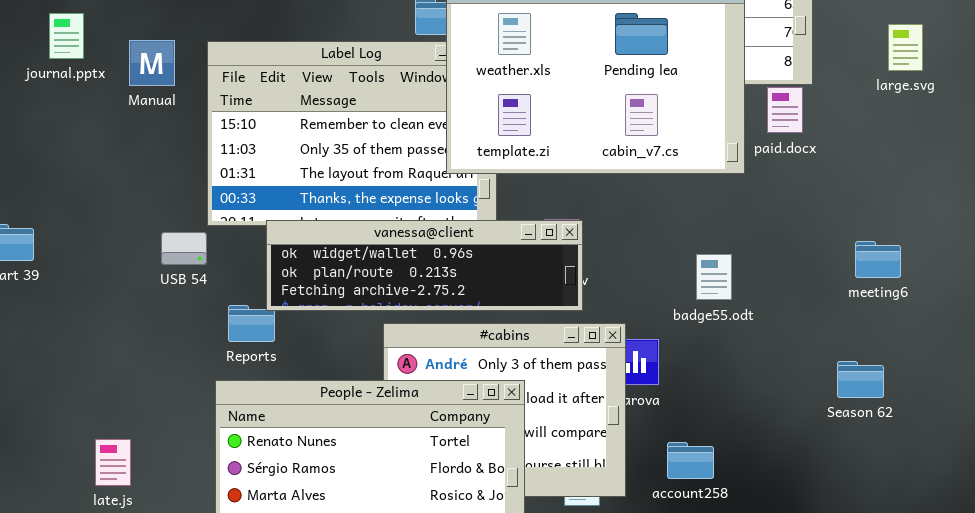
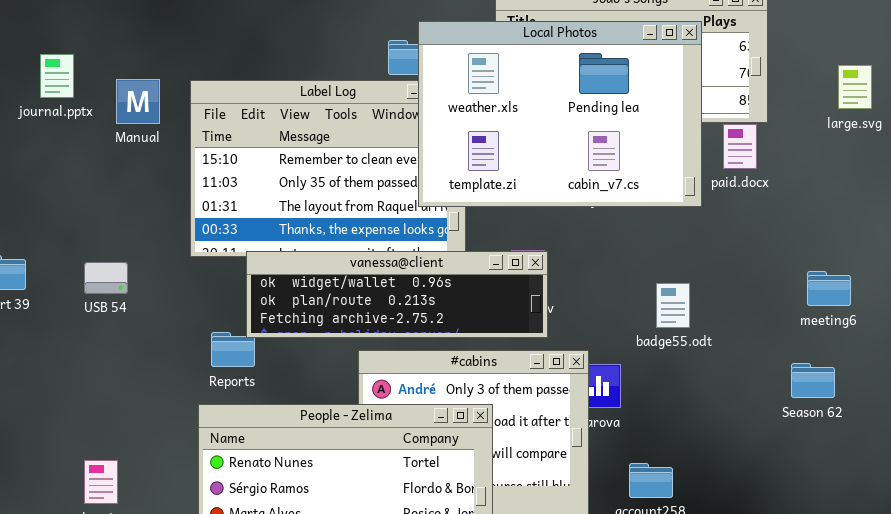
USB 54: [161,232,207,265] -> [84,262,128,294], moved
Season 62: [837,361,884,398] -> [791,363,835,398], moved

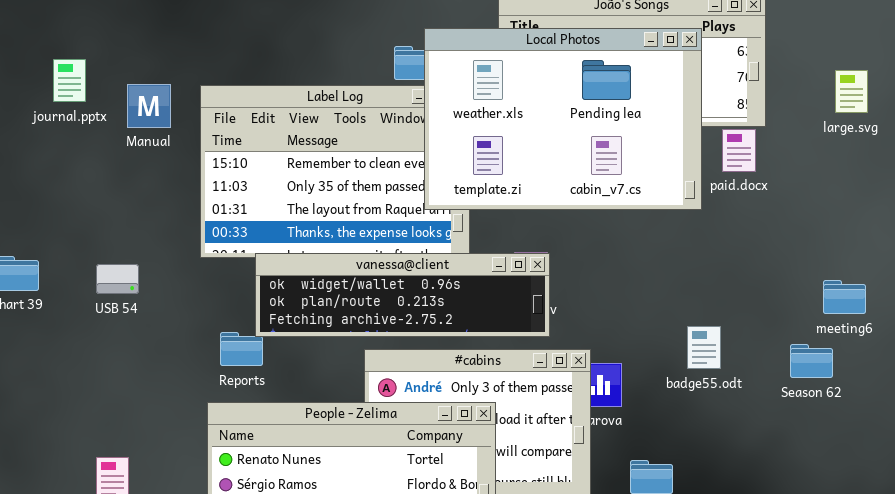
meeting6: [807,271,851,306] -> [823,280,866,314], moved
badge55.odt: [656,283,690,328] -> [687,326,721,369], moved
Season 62: [791,363,835,398] -> [790,344,833,378], moved

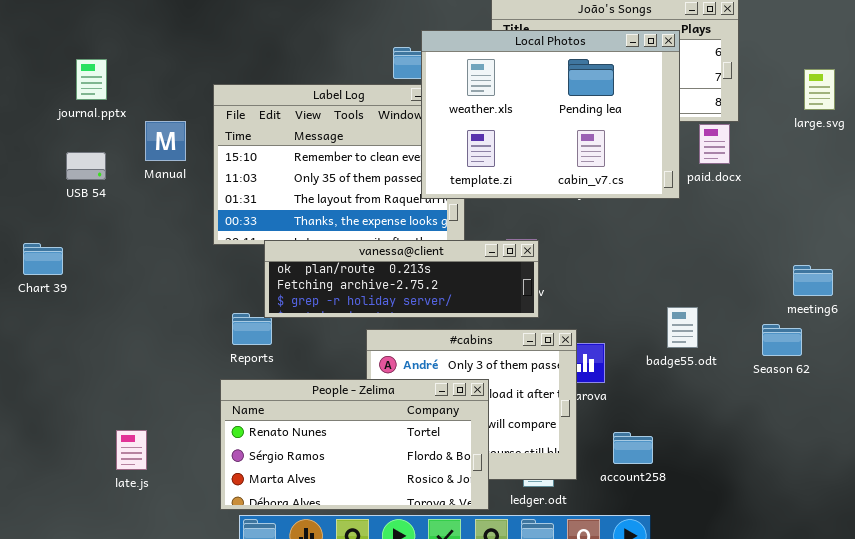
Manual: [127,84,171,128] -> [145,121,186,161], moved
vanessa@client: [255,253,550,337] -> [264,240,539,318], scrolled down 1 row
USB 54: [96,264,139,294] -> [66,152,106,180], moved

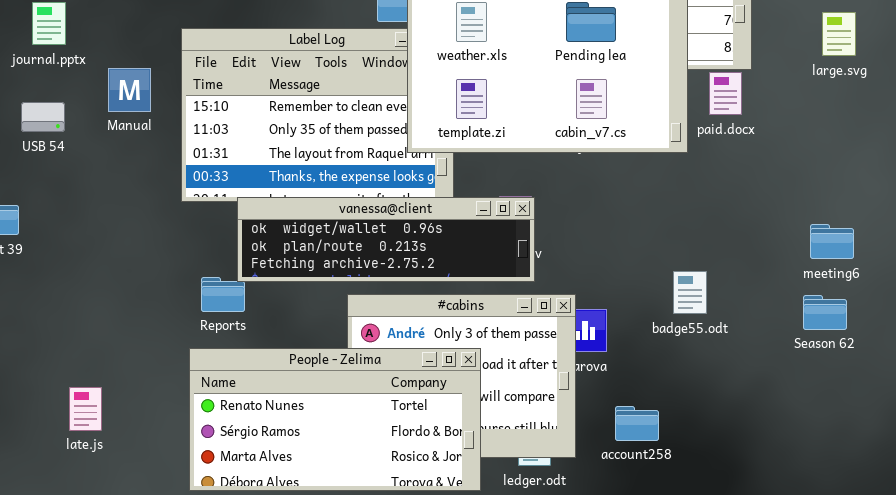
vanessa@client: [264,240,539,318] -> [237,197,535,282], scrolled up 1 row
Season 62: [762,324,802,356] -> [803,295,847,330], moved
late.js: [116,430,147,470] -> [69,387,102,431], moved

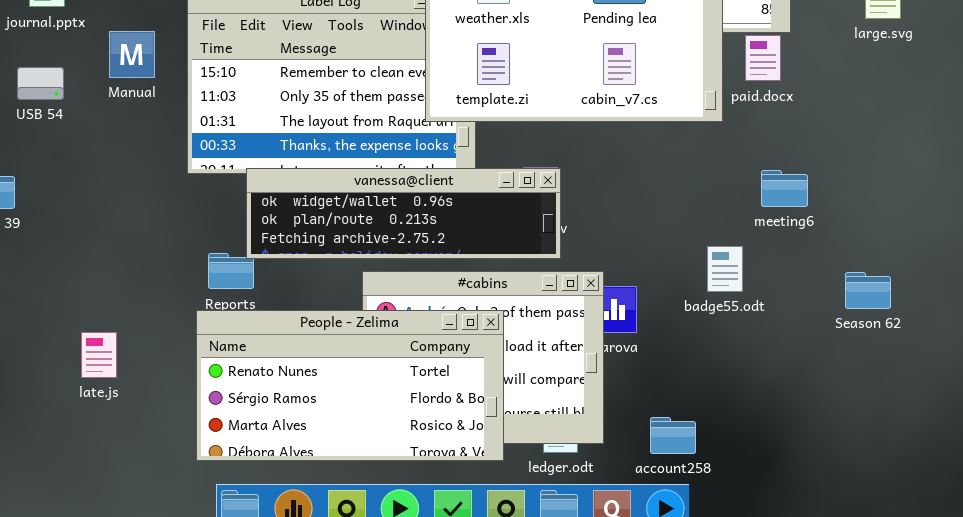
meeting6: [810,224,854,259] -> [761,170,808,207], moved
People - Zelima: [189,348,481,491] -> [196,310,504,461], moved
late.js: [69,387,102,431] -> [81,332,117,378], moved
account258: [615,406,659,441] -> [650,417,696,454], moved

